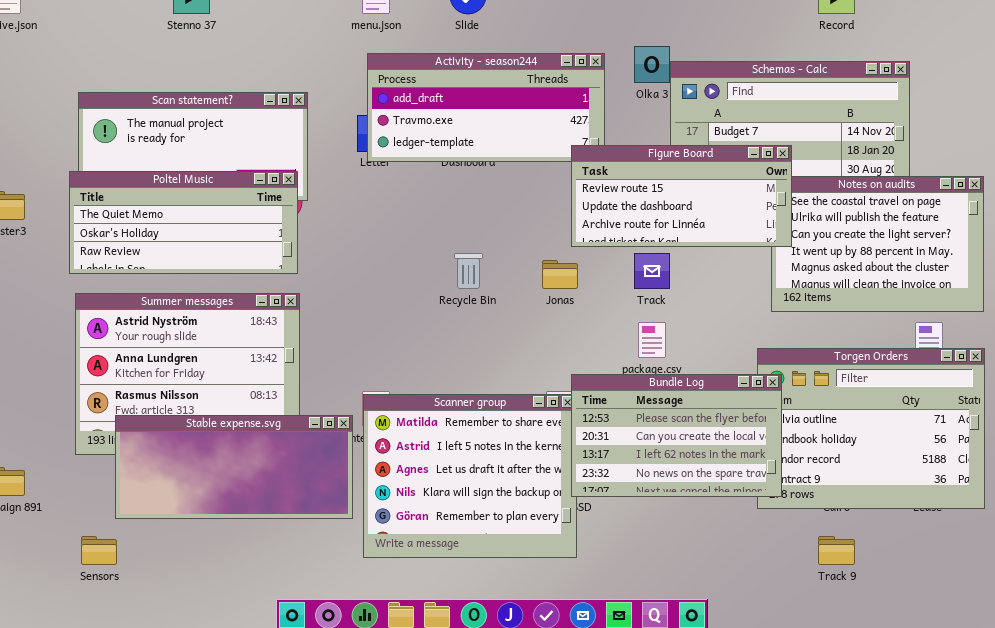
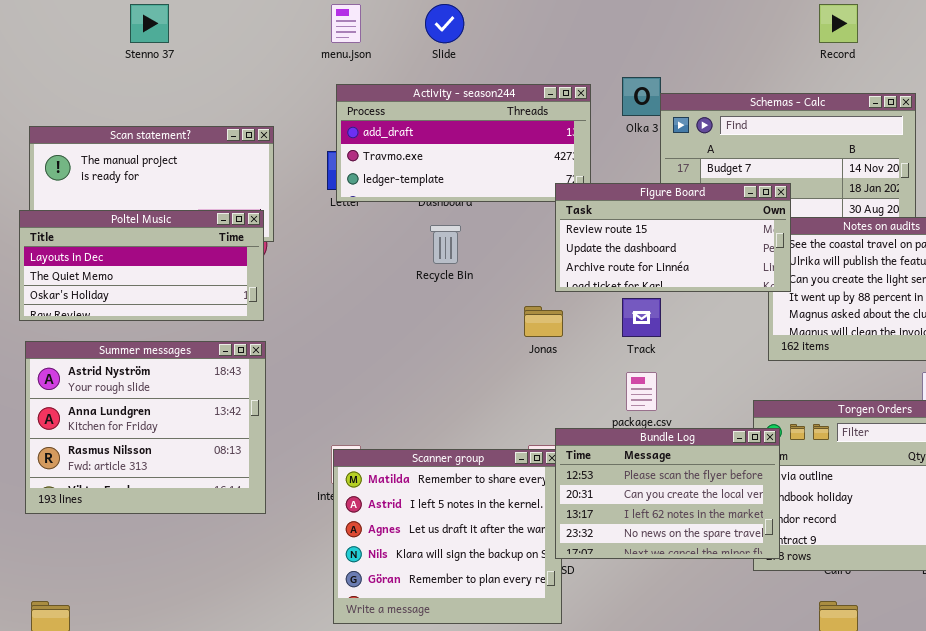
Poltel Music: [69,171,298,274] -> [19,210,264,321], scrolled up 1 row
Recycle Bin: [454,253,483,289] -> [430,225,461,264], moved
Stable expense.svg: [115,415,353,519] -> none, closed

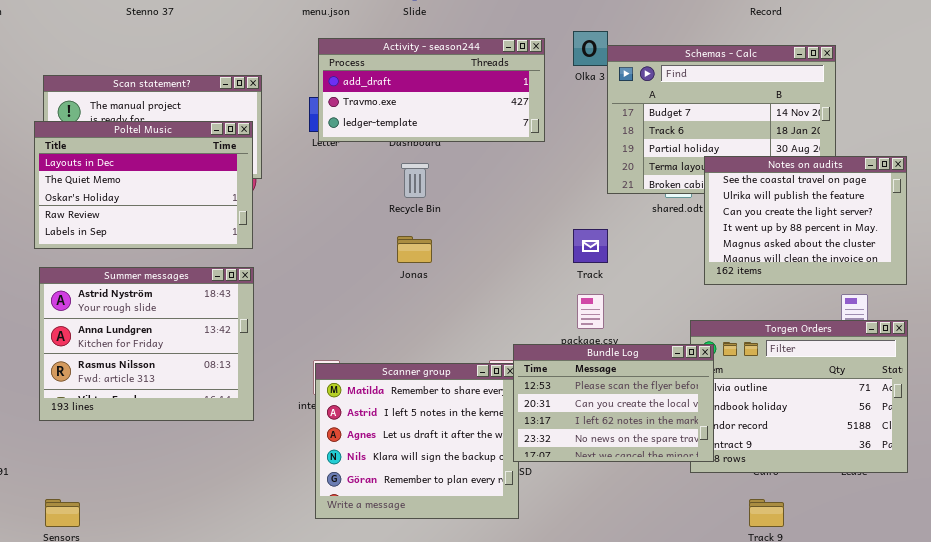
Figure Board: [555,183,791,292] -> none, closed
Poltel Music: [19,210,264,321] -> [34,121,253,249], resized
Jonas: [524,306,563,337] -> [397,236,432,263], moved

